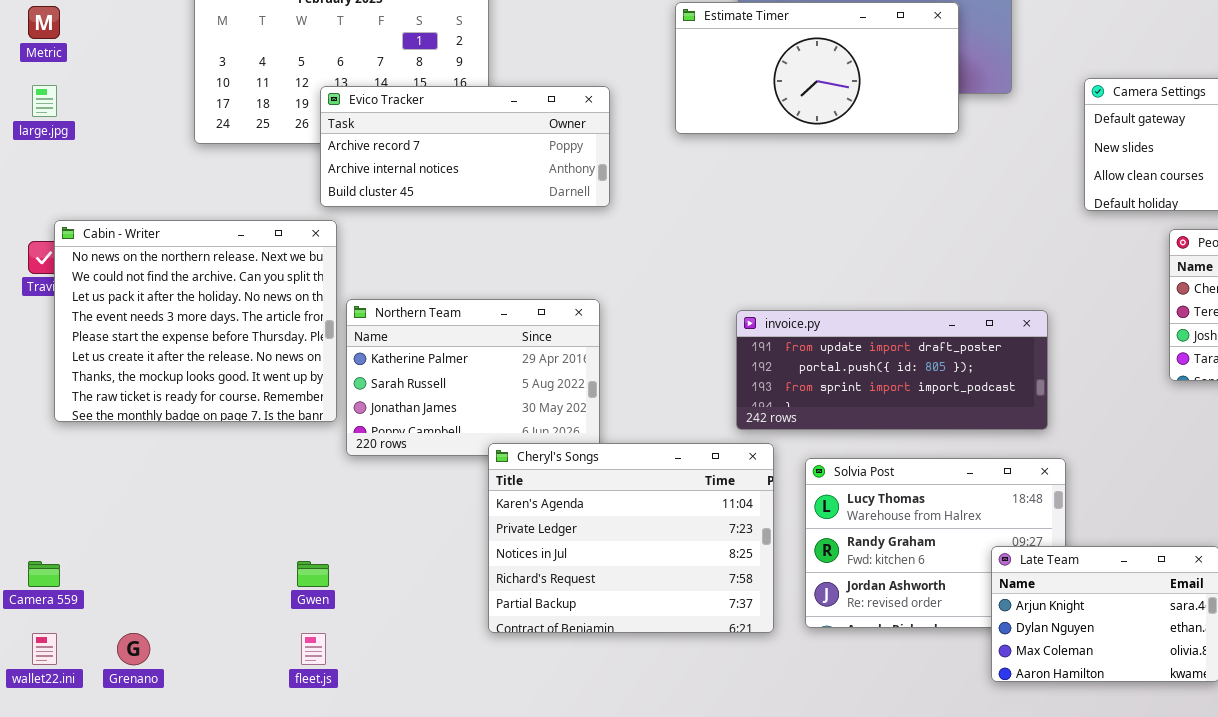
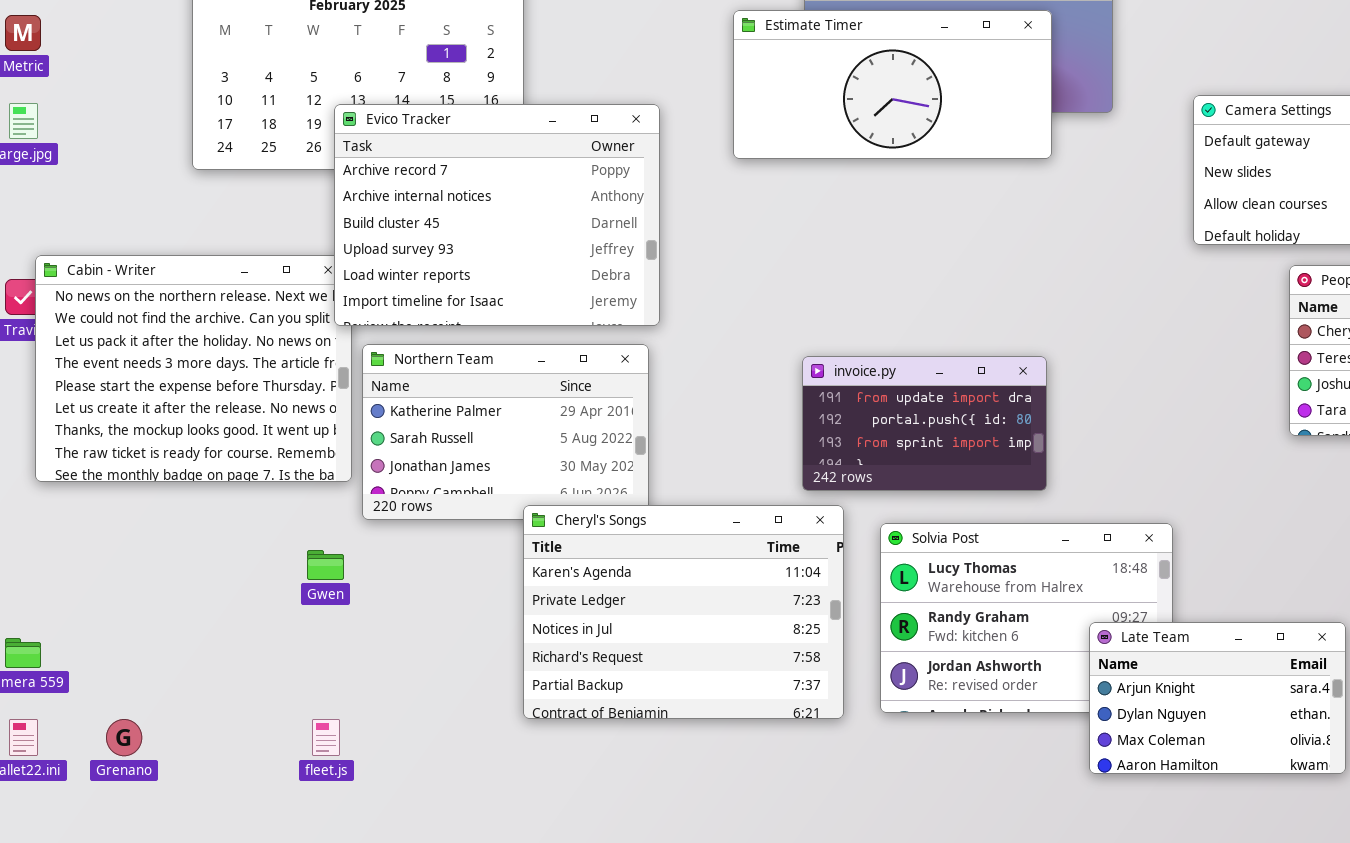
Evico Tracker: [320,86,610,207] -> [334,104,660,326], resized
invoice.py: [736,310,1048,430] -> [802,356,1047,491], resized
Gwen: [297,561,329,587] -> [307,550,344,580], moved

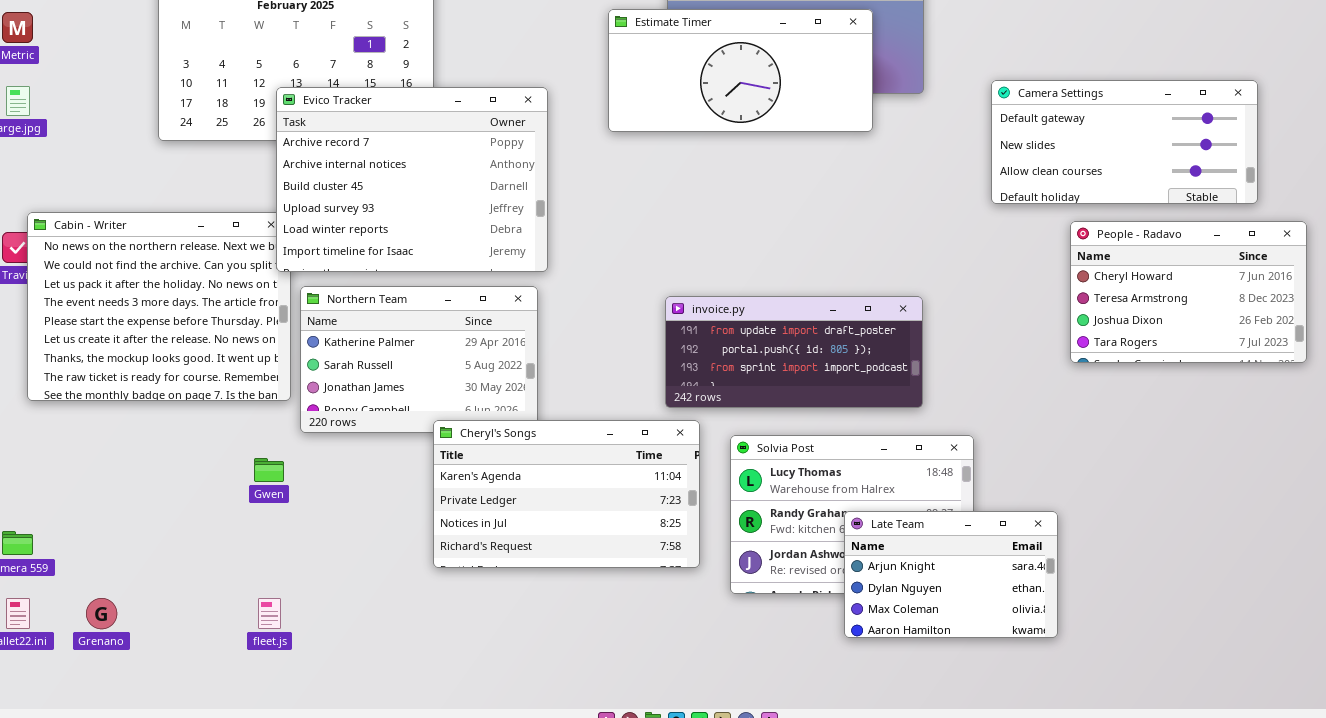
invoice.py: [802,356,1047,491] -> [665,296,923,408], resized
Cheryl's Songs: [523,505,844,719] -> [433,420,700,568], resized
Late Team: [1089,622,1346,774] -> [844,511,1058,638], moved

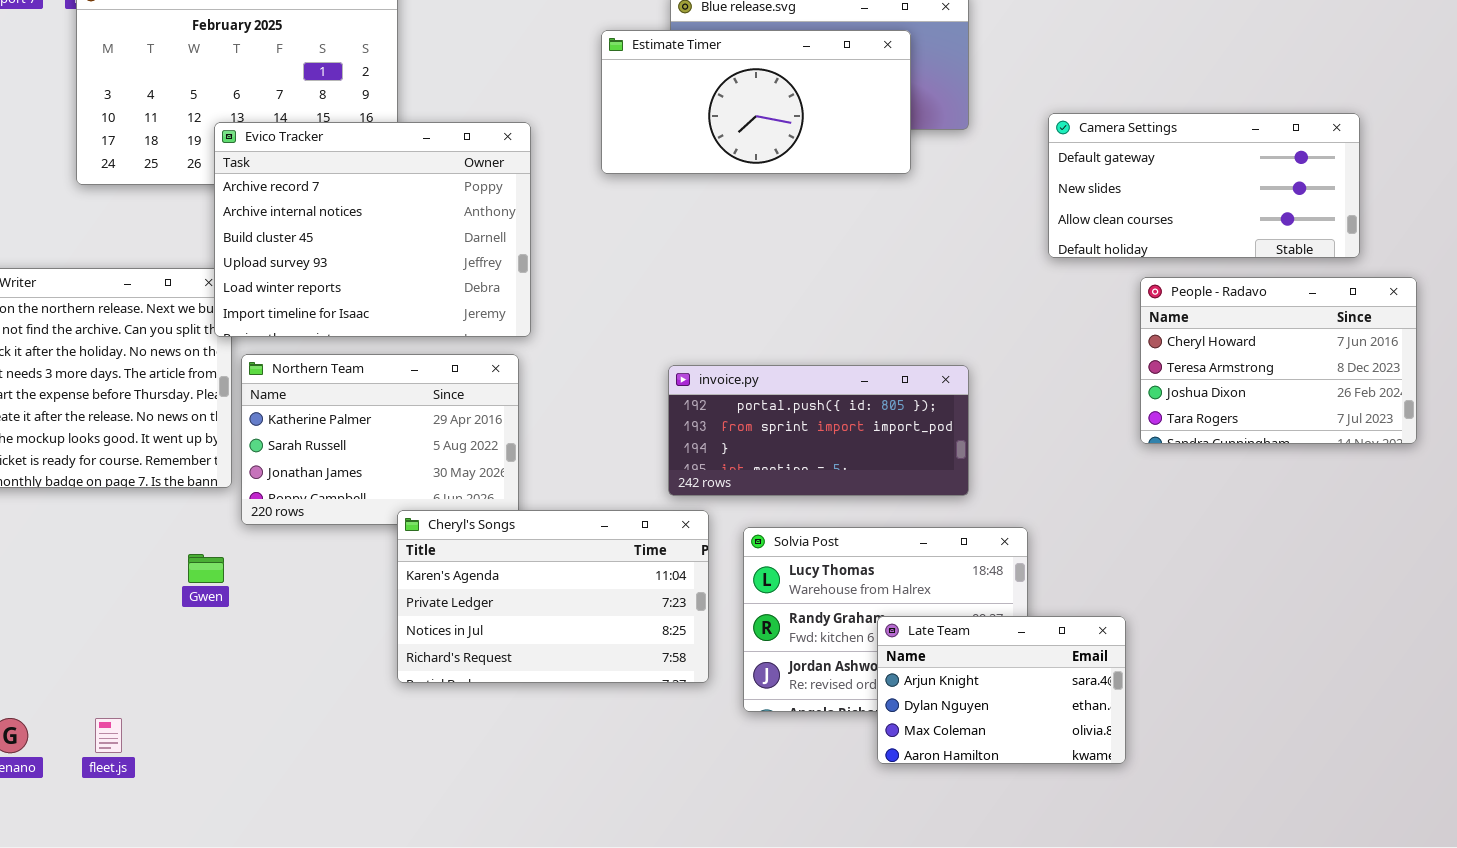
invoice.py: [665,296,923,408] -> [668,365,969,496], scrolled down 1 row
fleet.js: [258,598,281,629] -> [95,718,122,753], moved

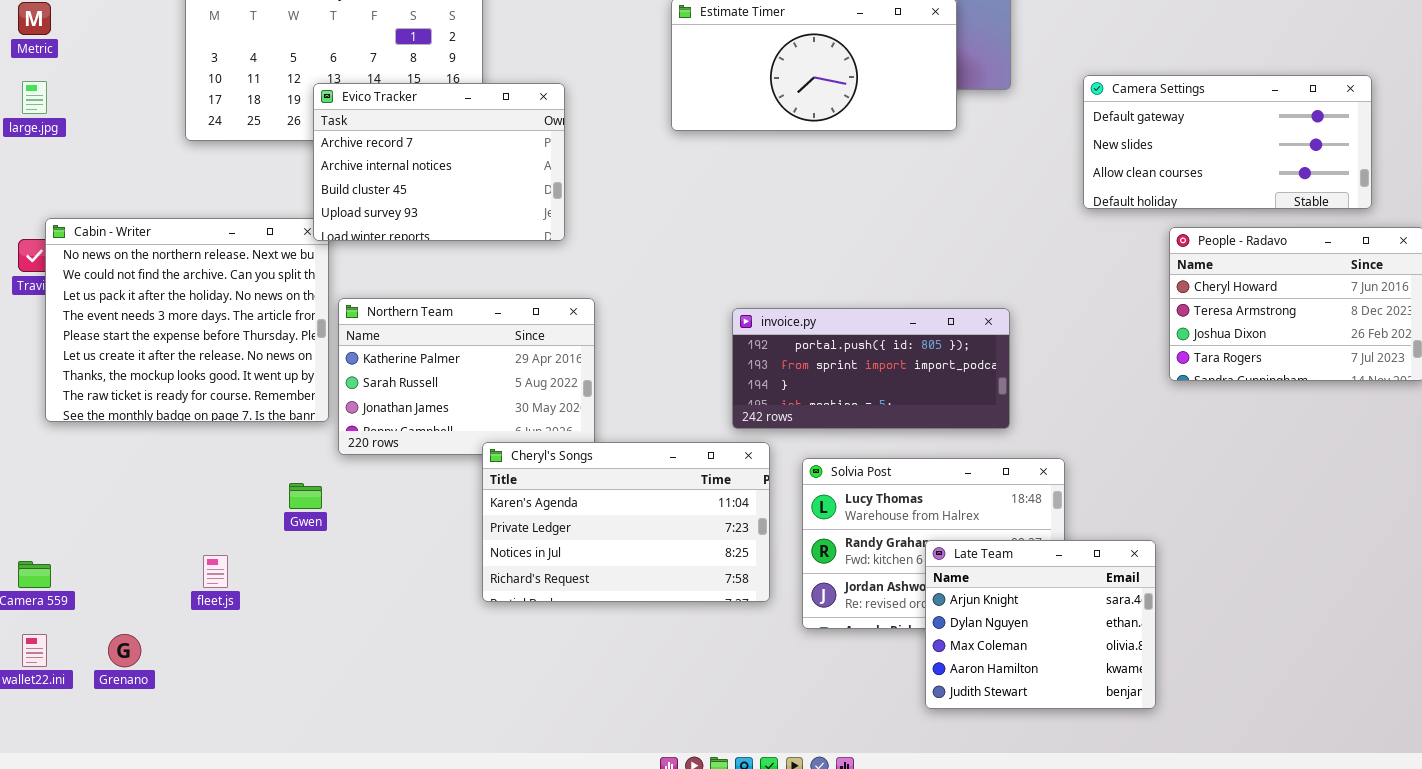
Evico Tracker: [214,122,531,337] -> [313,83,565,241], resized
Late Team: [877,616,1126,764] -> [925,540,1156,709], resized
fleet.js: [95,718,122,753] -> [203,555,228,588], moved

